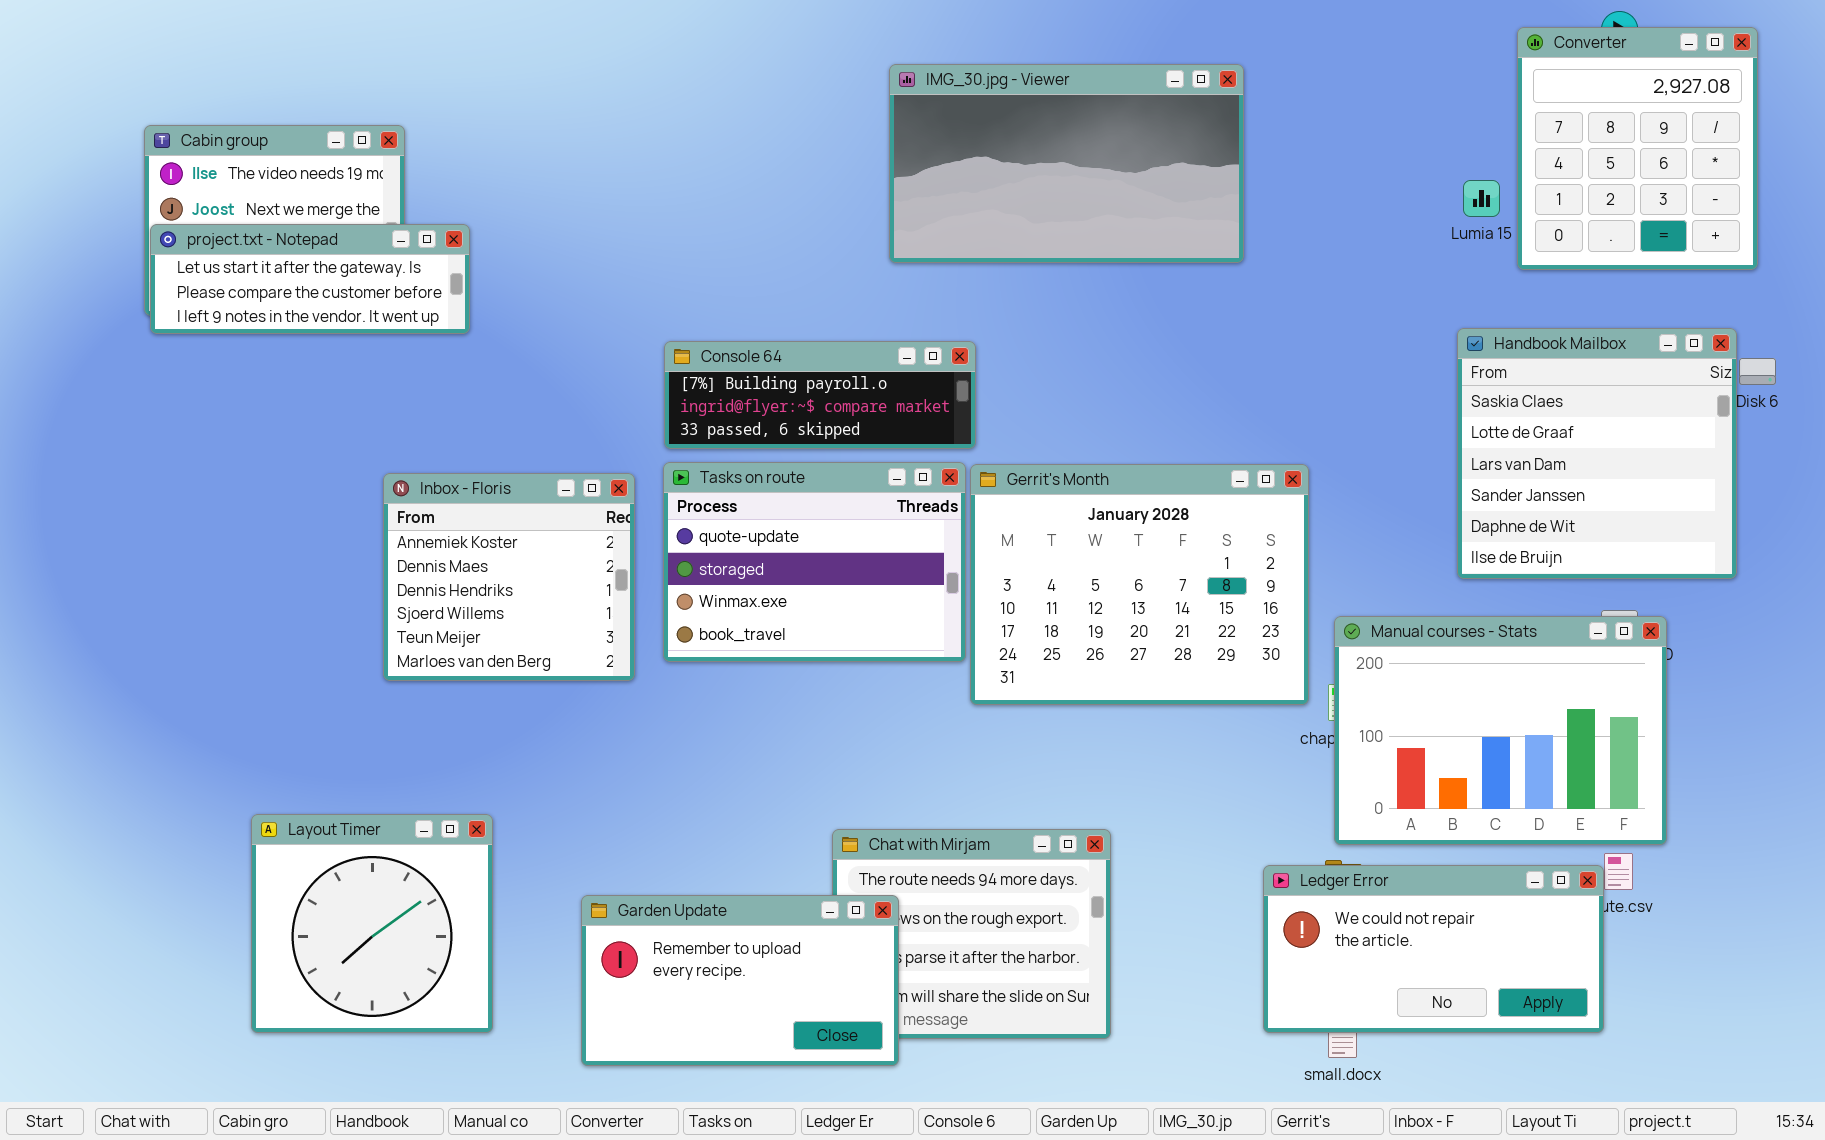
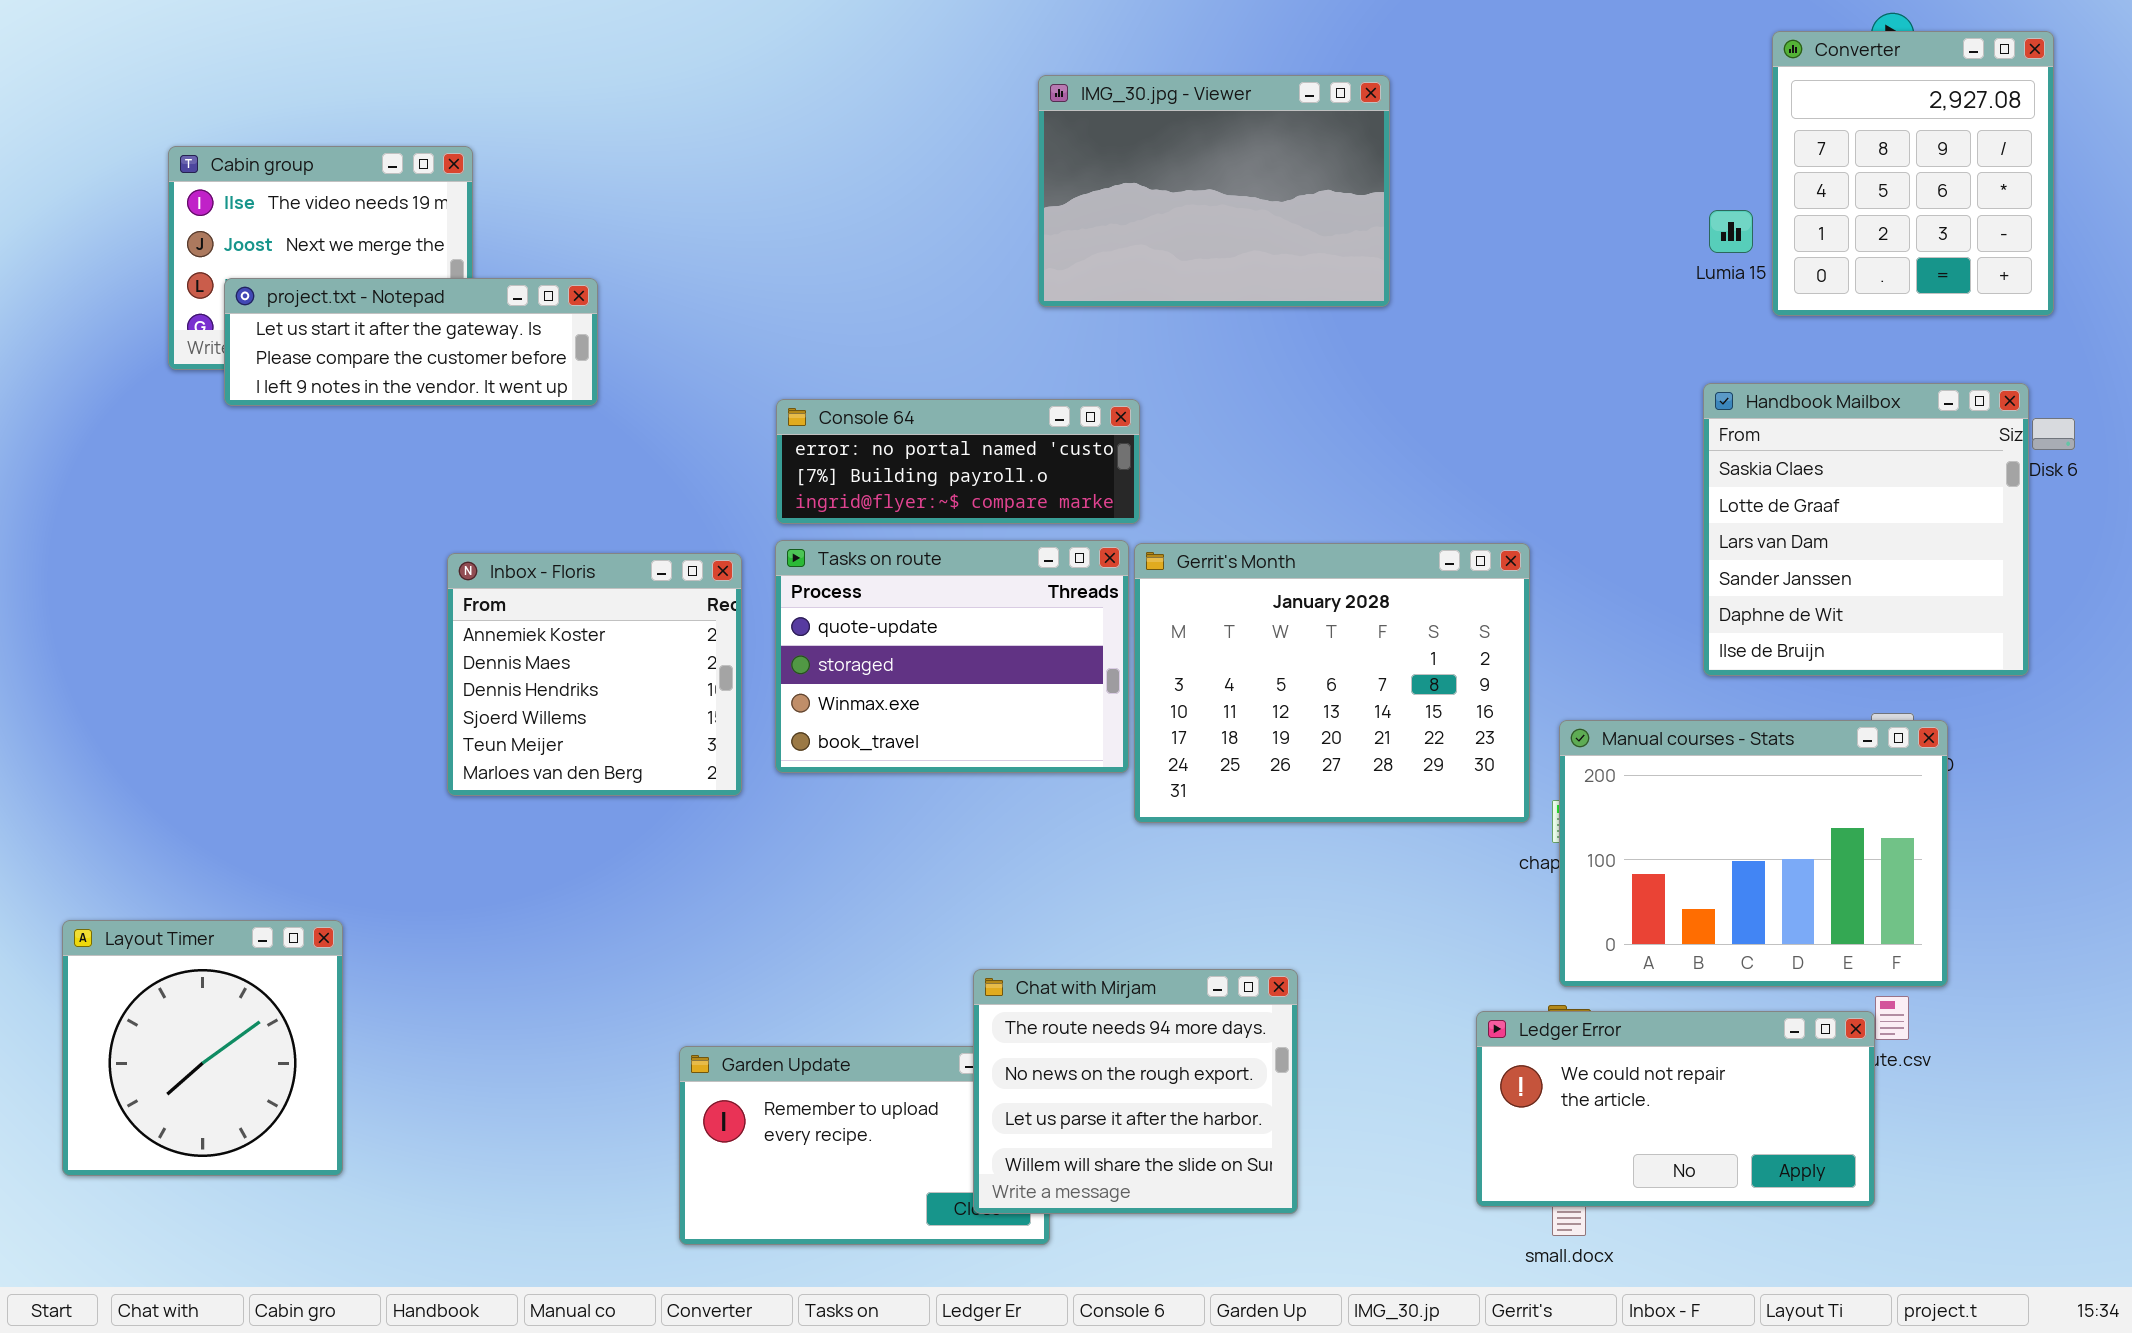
IMG_30.jpg - Viewer: [889,64,1244,263] -> [1038,75,1390,307], resized
project.txt - Notepad: [150,224,470,334] -> [224,278,598,406], moved
Console 64: [664,341,976,449] -> [776,399,1140,524], scrolled up 1 row
Layout Timer: [251,814,493,1033] -> [62,920,343,1176], moved
Chat with Mirjam: [832,829,1111,1039] -> [973,969,1298,1214], raised

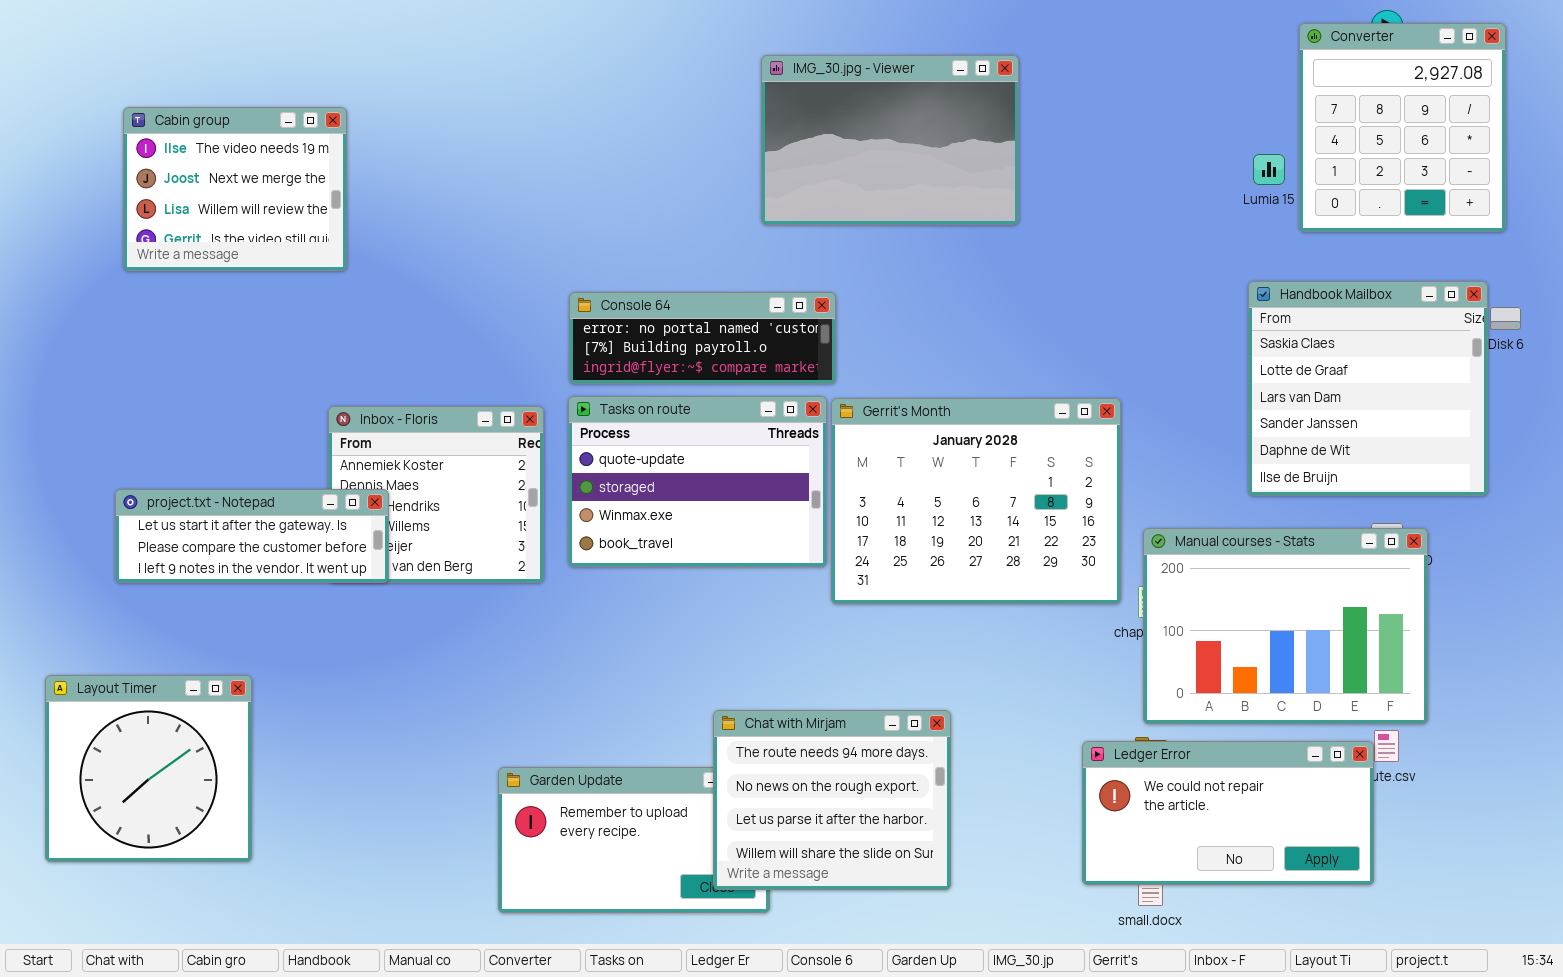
project.txt - Notepad: [224,278,598,406] -> [115,489,389,583], moved

